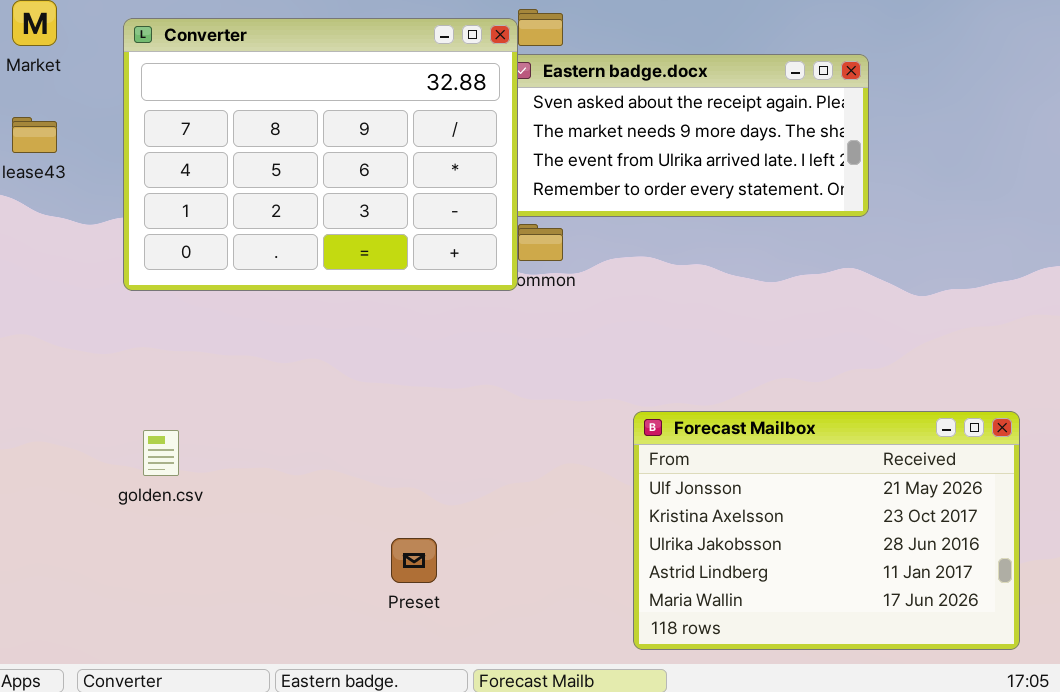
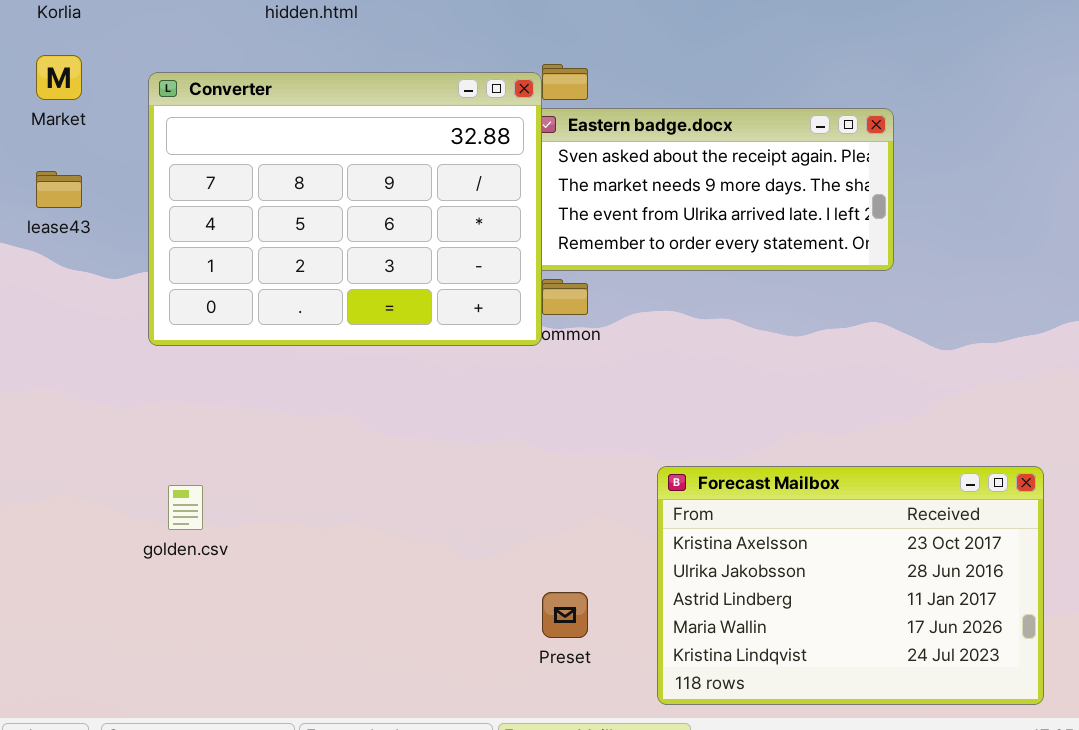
Forecast Mailbox: [633,411,1020,650] -> [657,466,1044,705], scrolled down 1 row
Preset: [391,538,437,583] -> [542,592,588,638], moved

